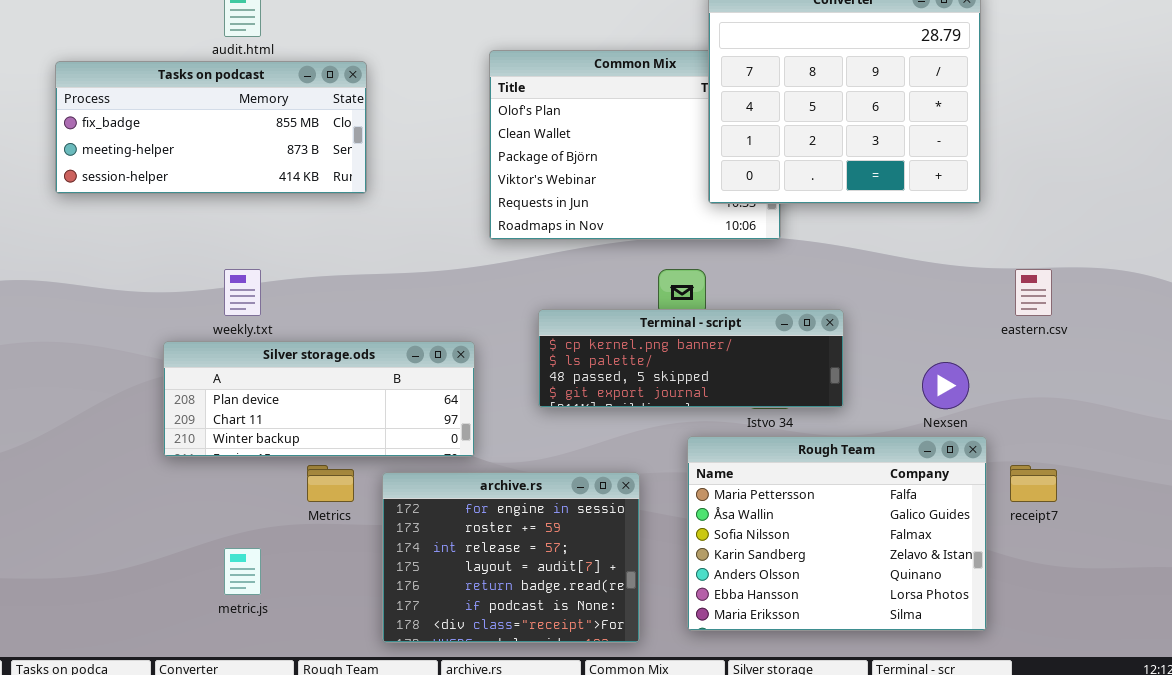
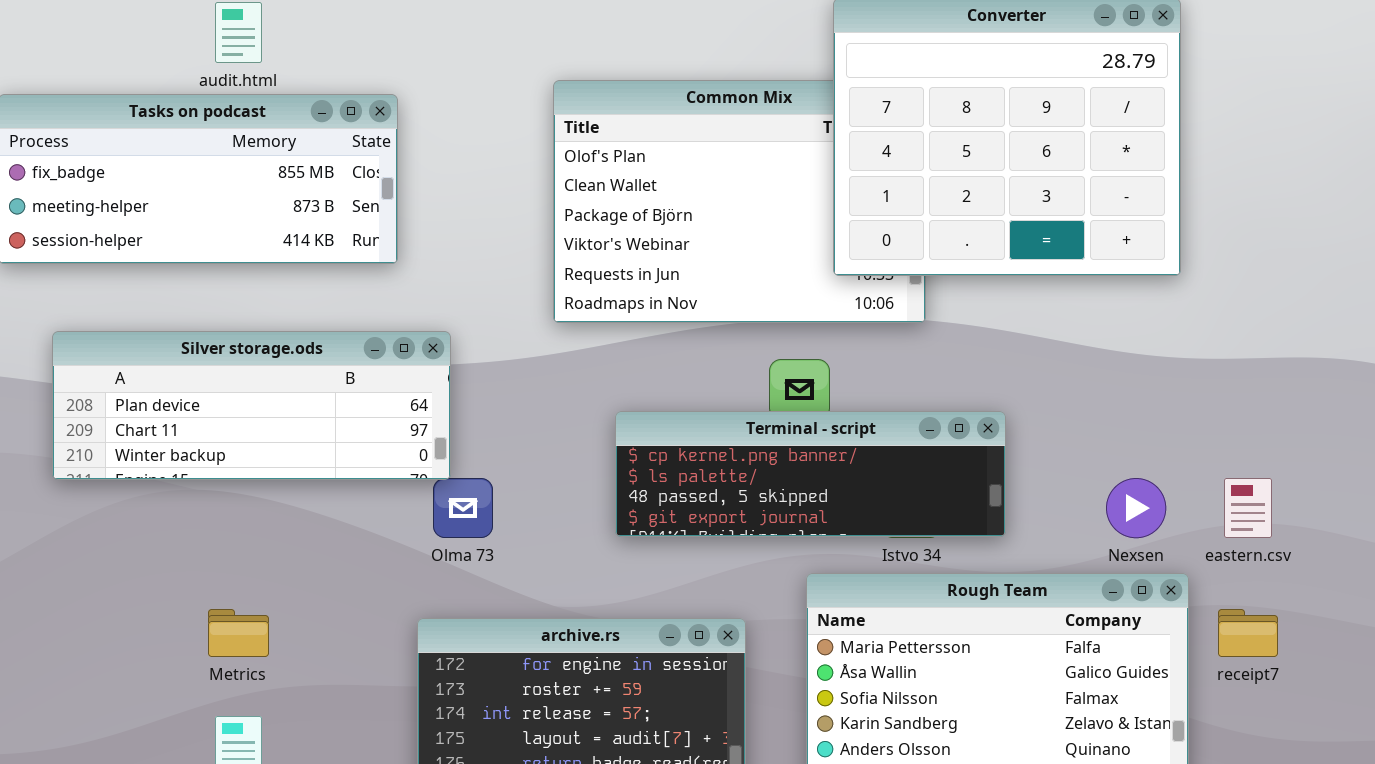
eastern.csv: [1015,269,1052,316] -> [1224,478,1272,538], moved
Silver storage.ods: [163,341,475,457] -> [52,331,451,480], moved
Metrics: [307,465,354,502] -> [208,609,269,657], moved

